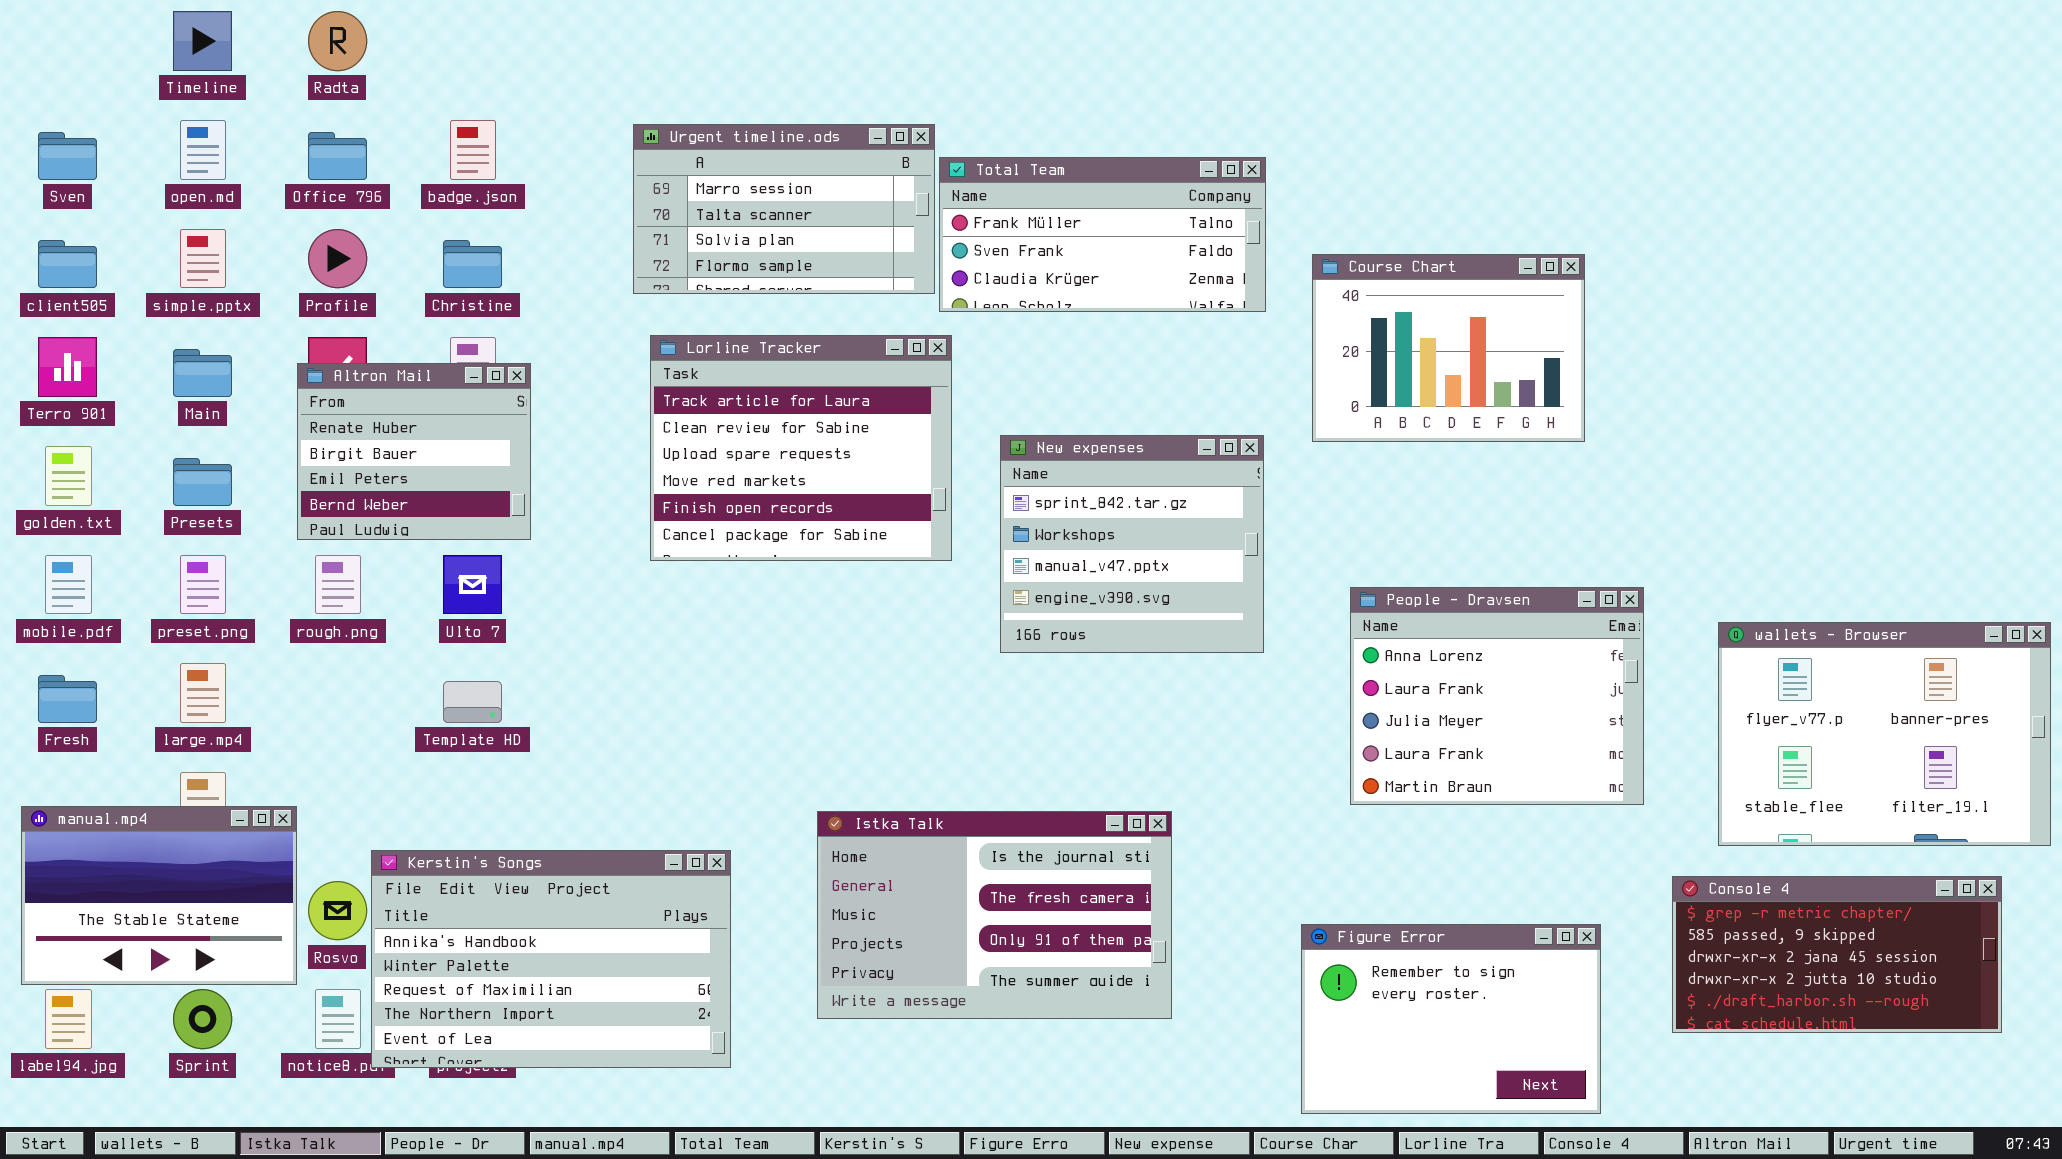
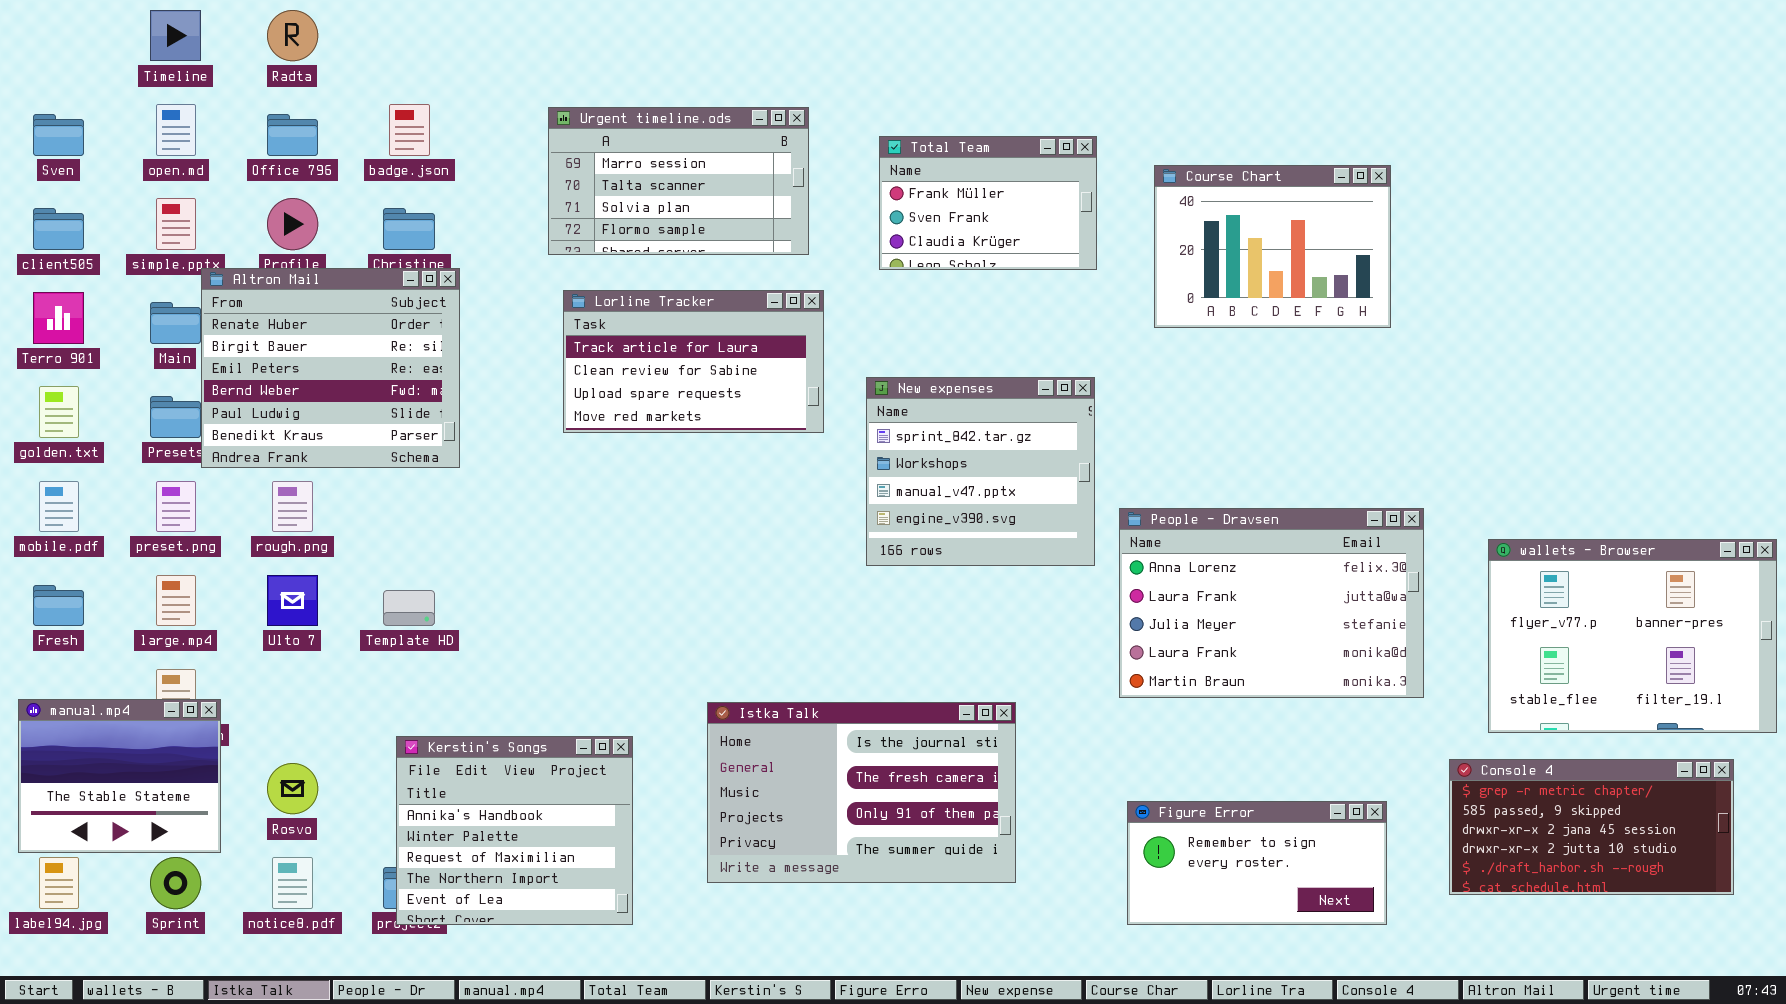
Total Team: [939,157,1266,312] -> [879,136,1097,270], resized
Course Chart: [1312,254,1585,442] -> [1154,165,1391,328], moved
Lorline Tracker: [650,335,952,561] -> [563,290,824,433], resized
Altron Mail: [297,363,531,540] -> [201,268,460,468], resized
Ulto 7: [443,555,502,614] -> [267,575,318,626], moved
People - Dravsen: [1350,587,1644,805] -> [1119,508,1424,698], resized
manual.mp4: [21,806,297,985] -> [18,699,221,853], resized
Kerstin's Songs: [371,850,731,1068] -> [396,736,633,925], resized
Figure Error: [1301,924,1601,1114] -> [1127,801,1387,925], resized

